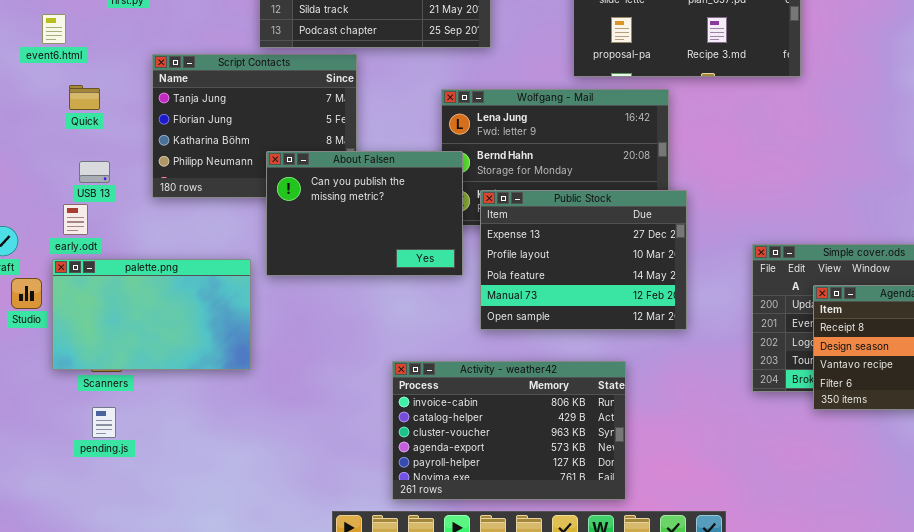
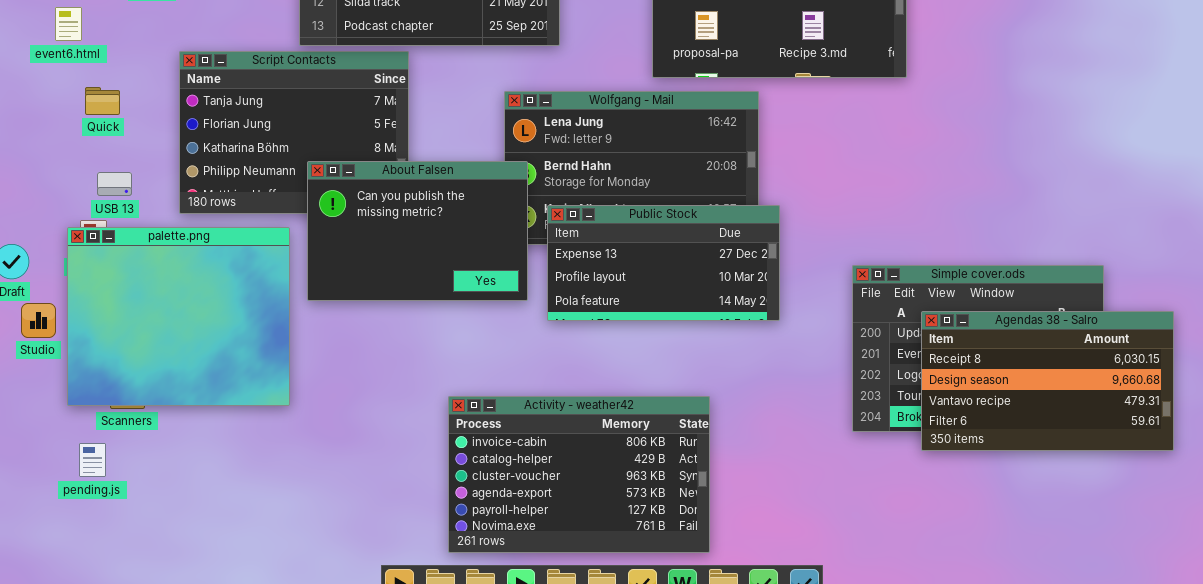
Public Stock: [480,190,687,330] -> [547,205,780,321], resized
palette.png: [52,259,251,370] -> [67,227,290,406], resized
pending.js: [92,407,116,438] -> [79,443,106,477], moved

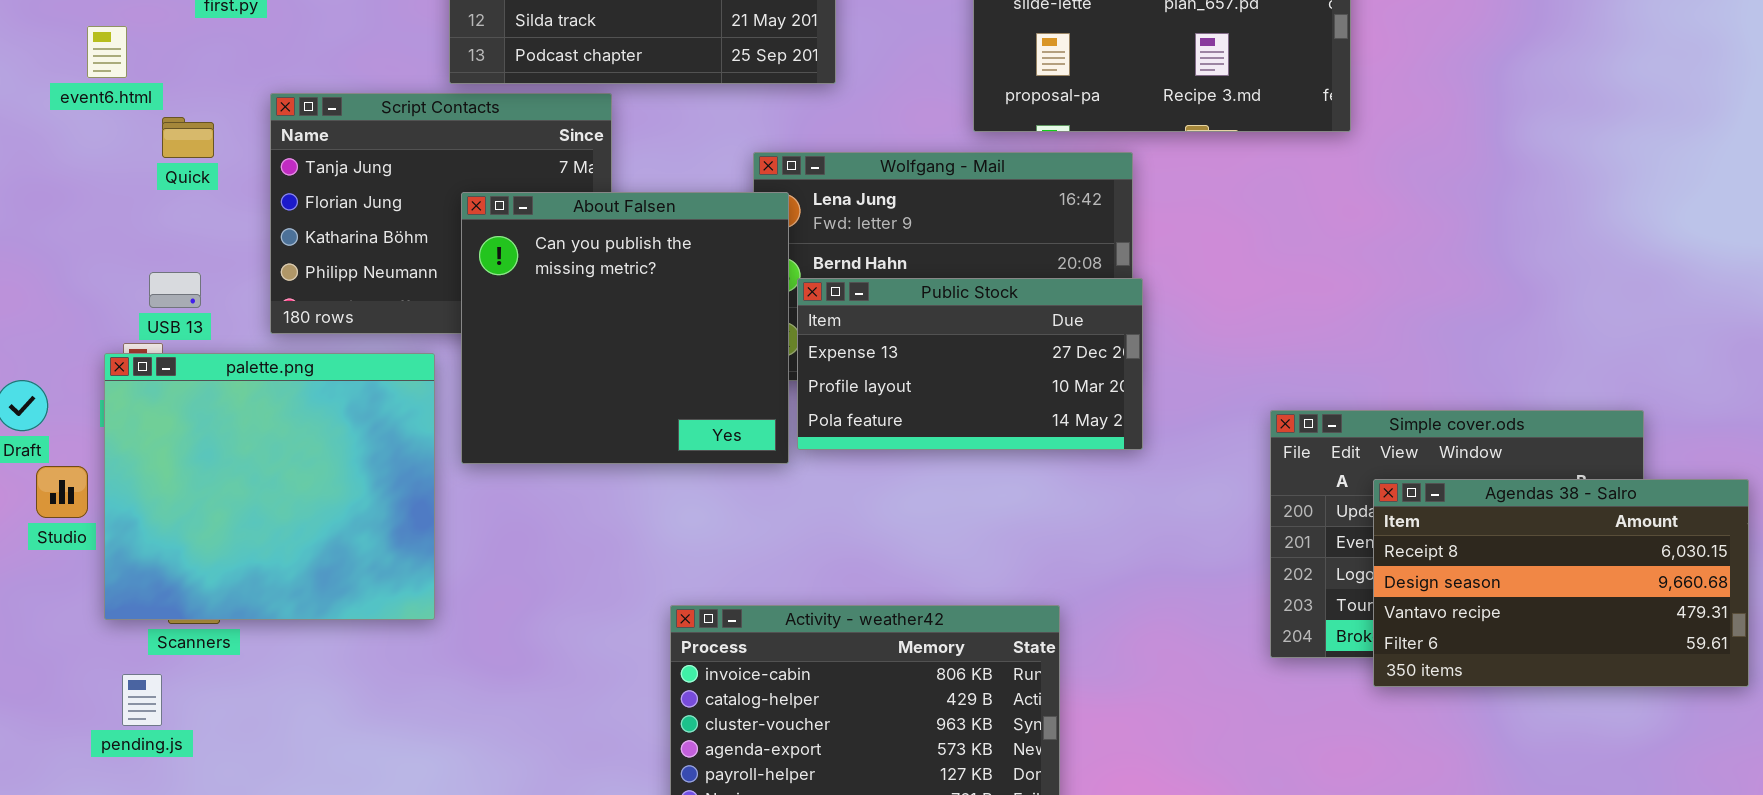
Quick: [85,87,120,115] -> [162,117,214,158], moved
About Falsen: [307,161,528,301] -> [461,192,789,464], resized
Public Stock: [547,205,780,321] -> [797,278,1143,450], moved

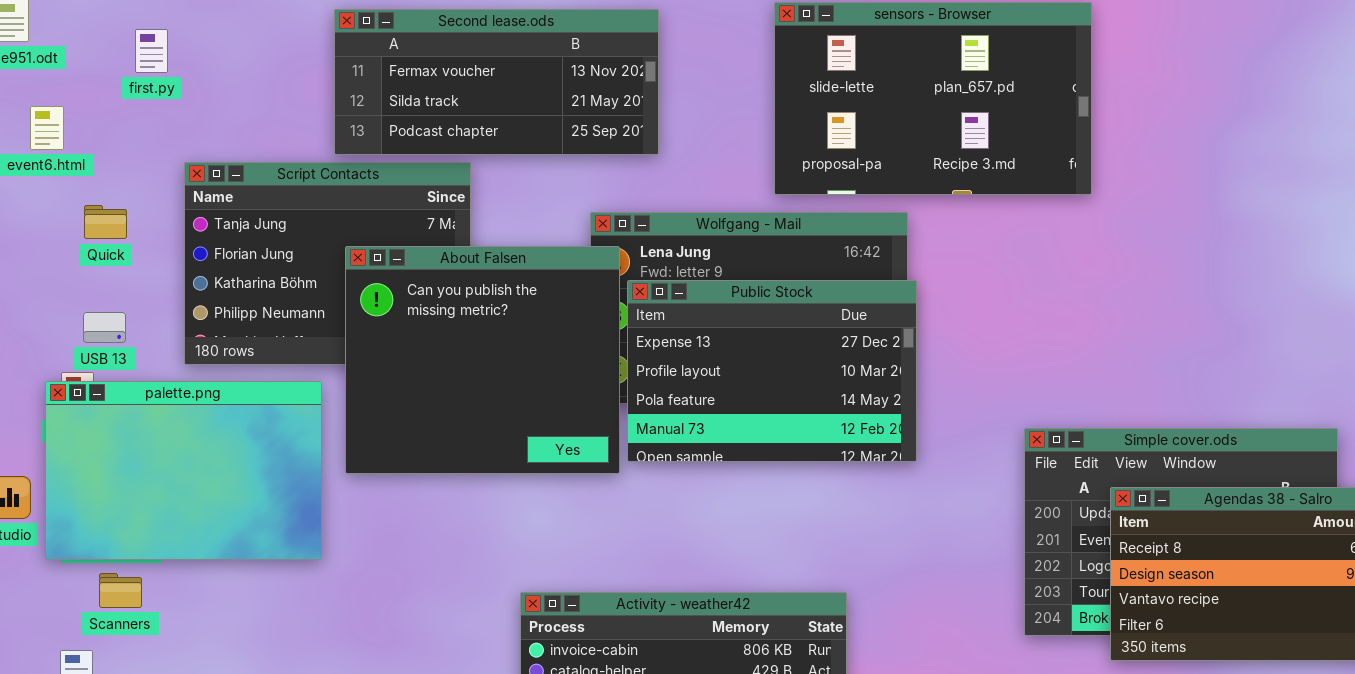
Quick: [162,117,214,158] -> [84,205,127,239], moved
Public Stock: [797,278,1143,450] -> [627,280,917,462], resized
palette.png: [104,353,435,620] -> [45,381,322,560], resized

